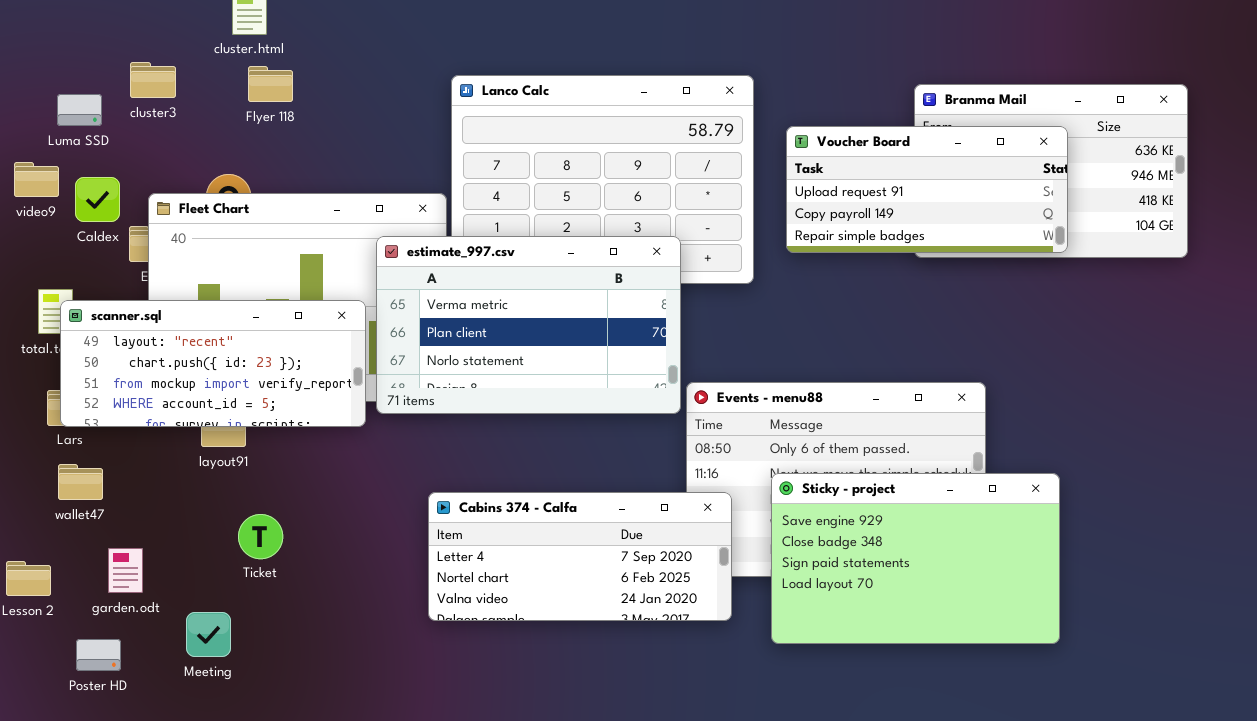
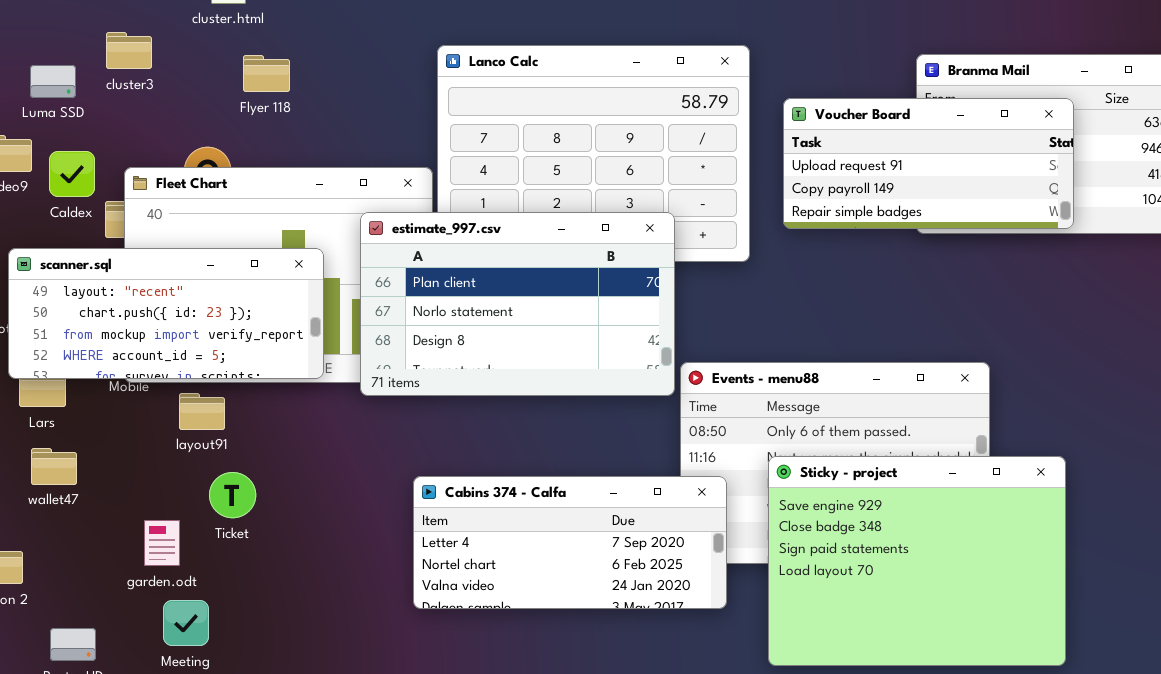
Flyer 118: [248,66,293,102] -> [243,55,290,92], moved
estimate_997.csv: [376,236,681,414] -> [360,212,675,396], scrolled down 1 row
scanner.sql: [60,300,366,427] -> [8,248,324,379], moved
Sticky - project: [771,473,1060,644] -> [768,456,1066,666], resized
Ticket: [238,514,283,559] -> [209,472,256,518], moved
garden.odt: [108,548,143,593] -> [144,520,180,566], moved

